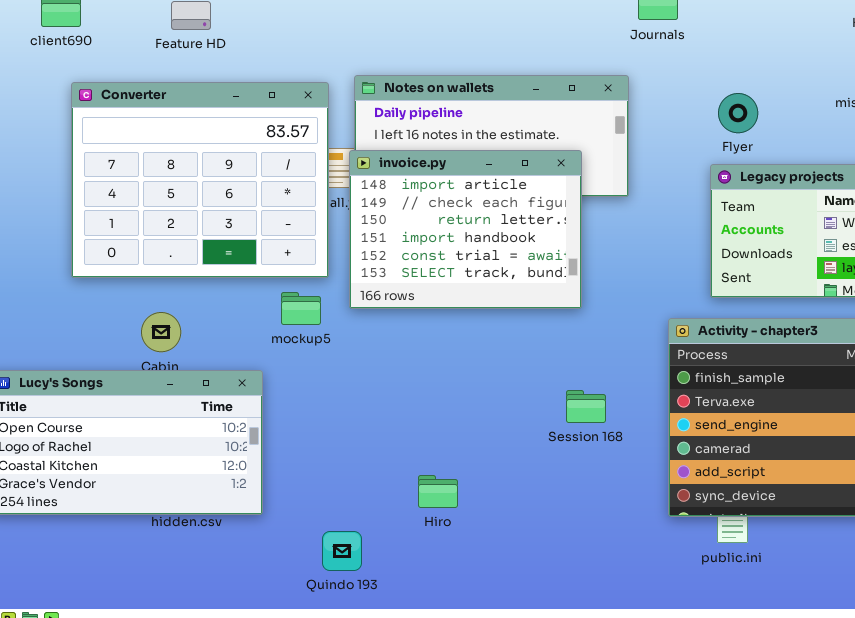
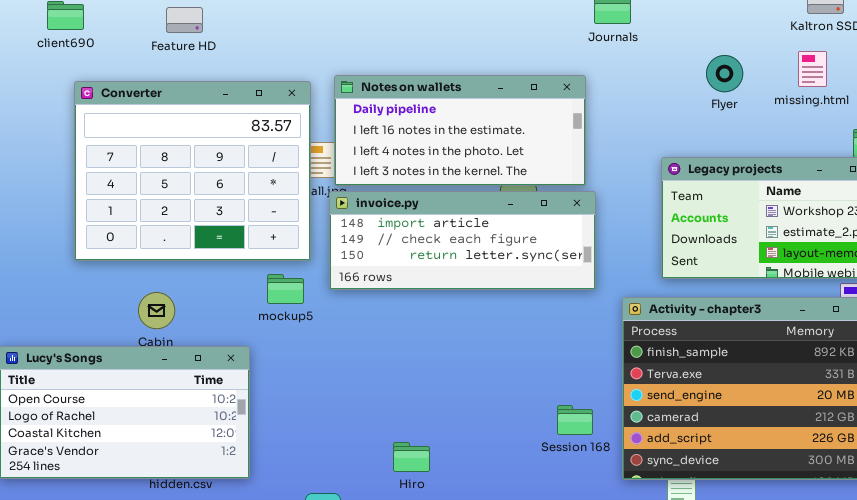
Flyer: [718,93,758,133] -> [706,55,743,92], moved
invoice.py: [349,150,582,309] -> [329,191,596,290], resized
Session 168: [566,390,606,423] -> [557,405,593,435], moved

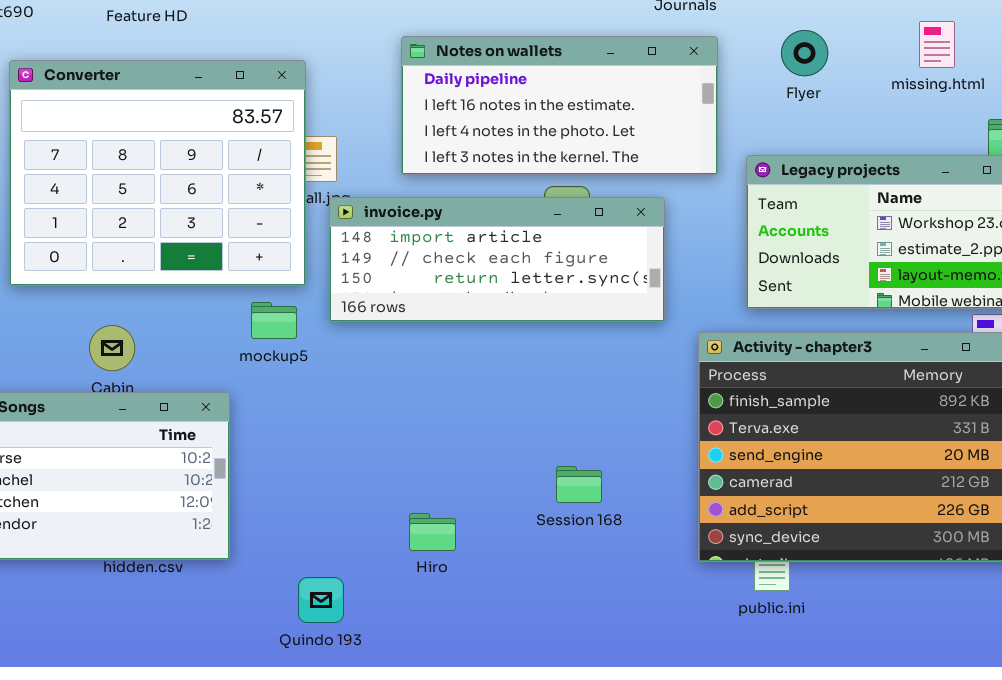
Flyer: [706,55,743,92] -> [781,30,828,76], moved
Notes on wallets: [334,75,586,186] -> [401,36,718,175], moved
Session 168: [557,405,593,435] -> [556,466,602,503], moved

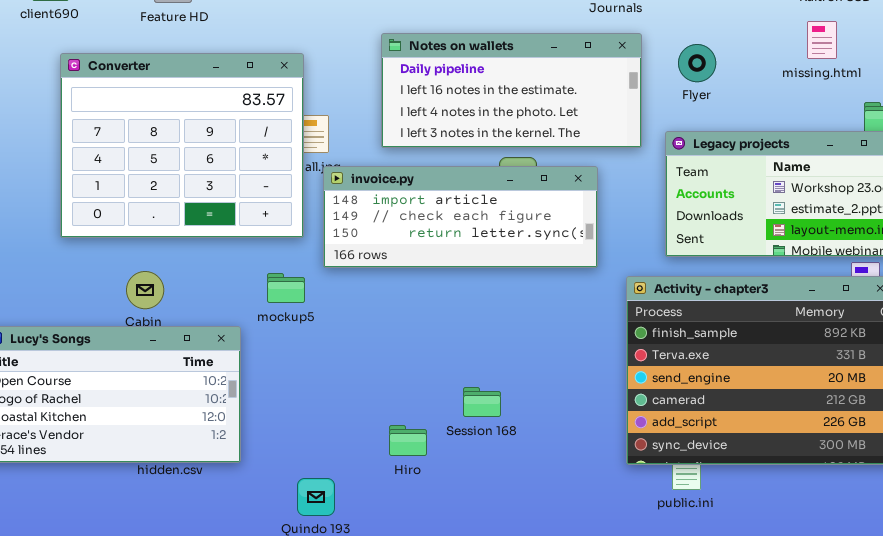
Flyer: [781,30,828,76] -> [678,44,716,82], moved
mockup5: [251,302,297,339] -> [267,273,305,303], moved
Session 168: [556,466,602,503] -> [463,387,501,417], moved

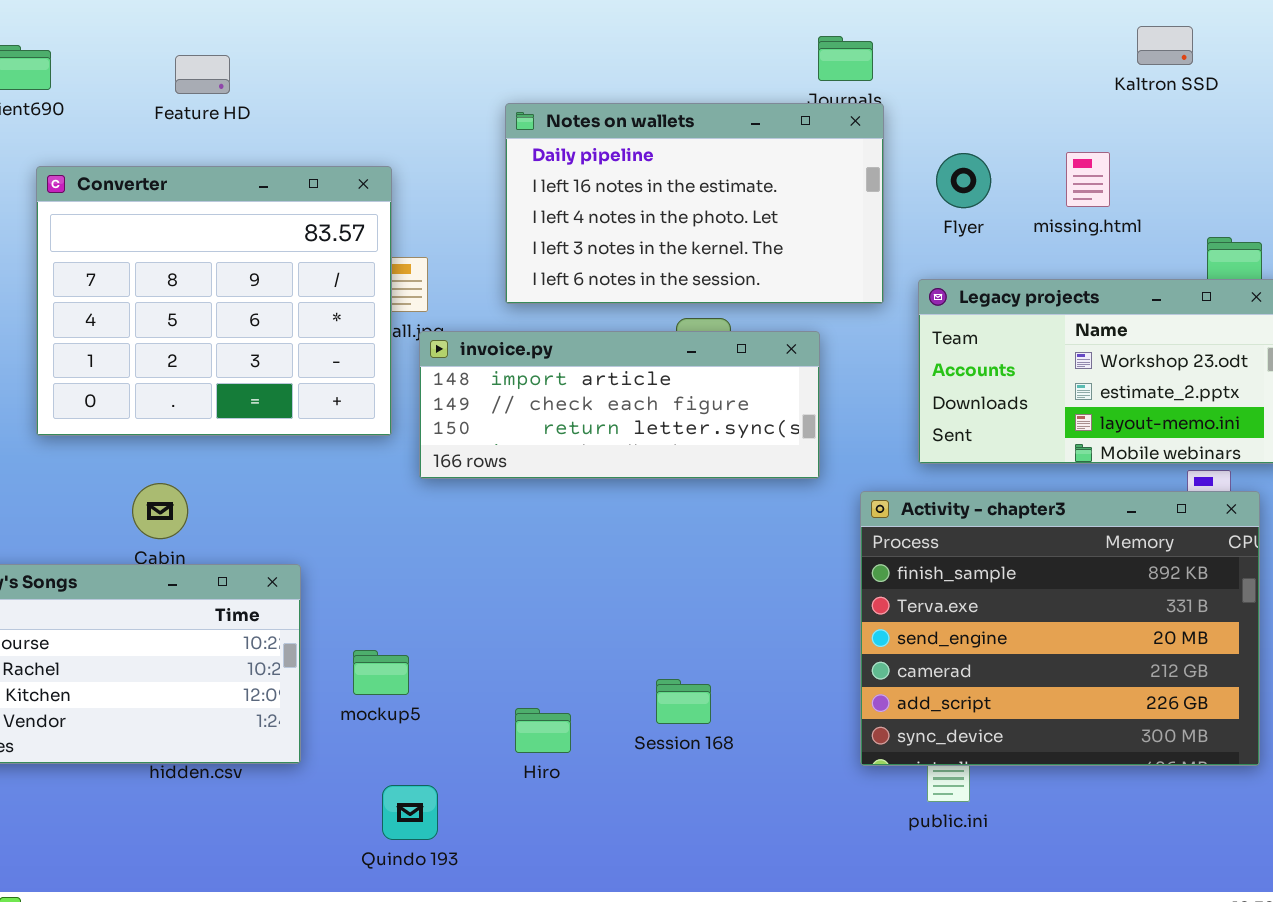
missing.html: [807,21,837,59] -> [1066,152,1110,207], moved
Notes on wallets: [381,33,642,148] -> [505,103,884,304], resized
mockup5: [267,273,305,303] -> [353,650,409,695], moved
Session 168: [463,387,501,417] -> [656,679,711,724], moved

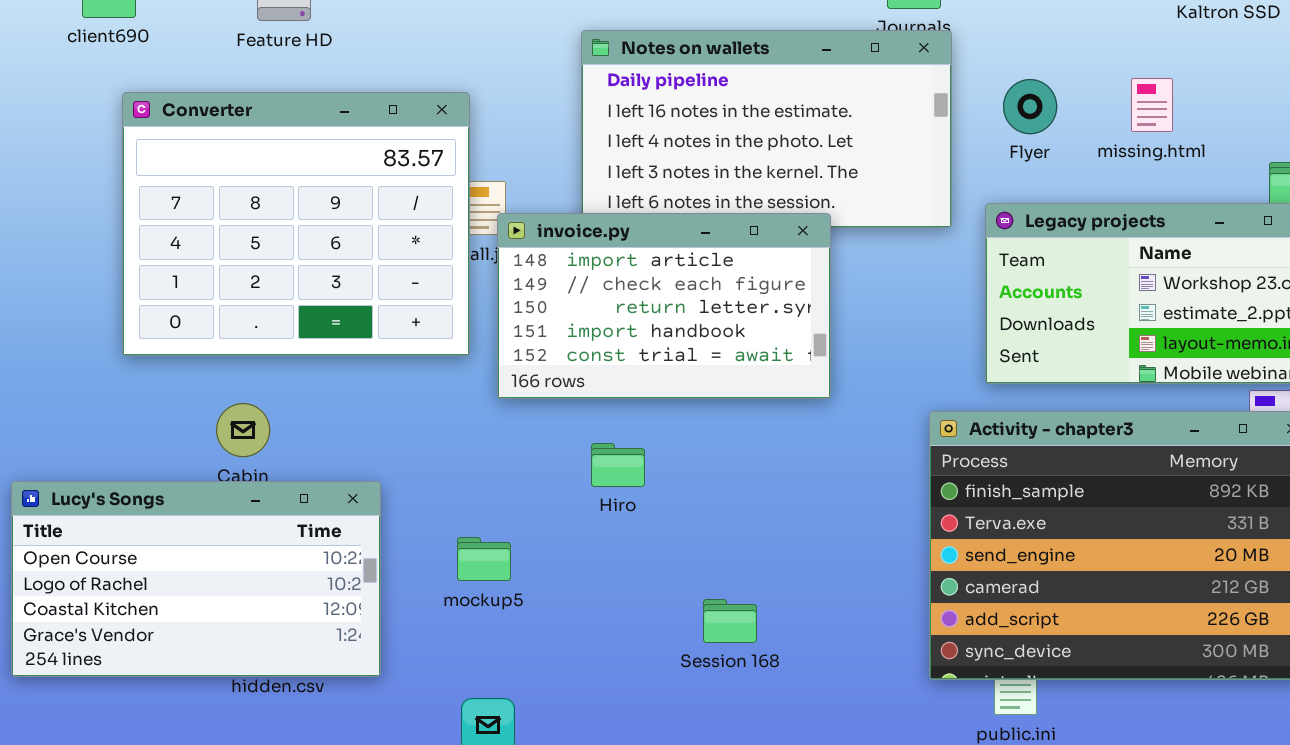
invoice.py: [419,331,820,479] -> [497,213,831,399], resized
mockup5: [353,650,409,695] -> [457,537,511,581], moved
Session 168: [656,679,711,724] -> [703,599,757,643], moved
Hiro: [515,708,571,753] -> [591,443,645,487], moved

